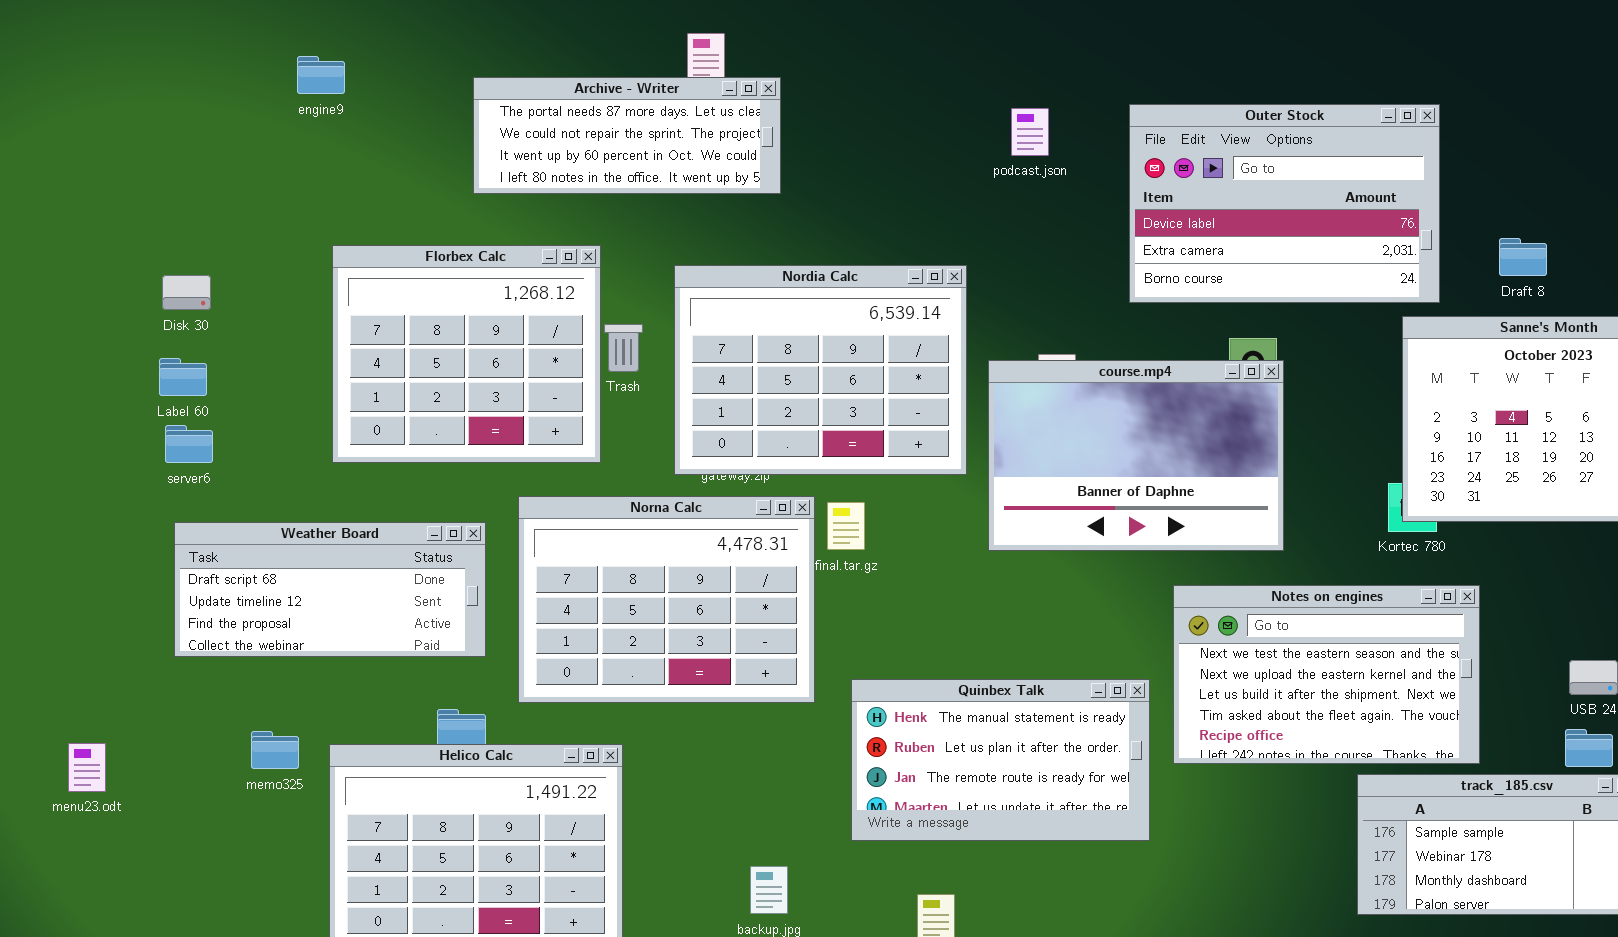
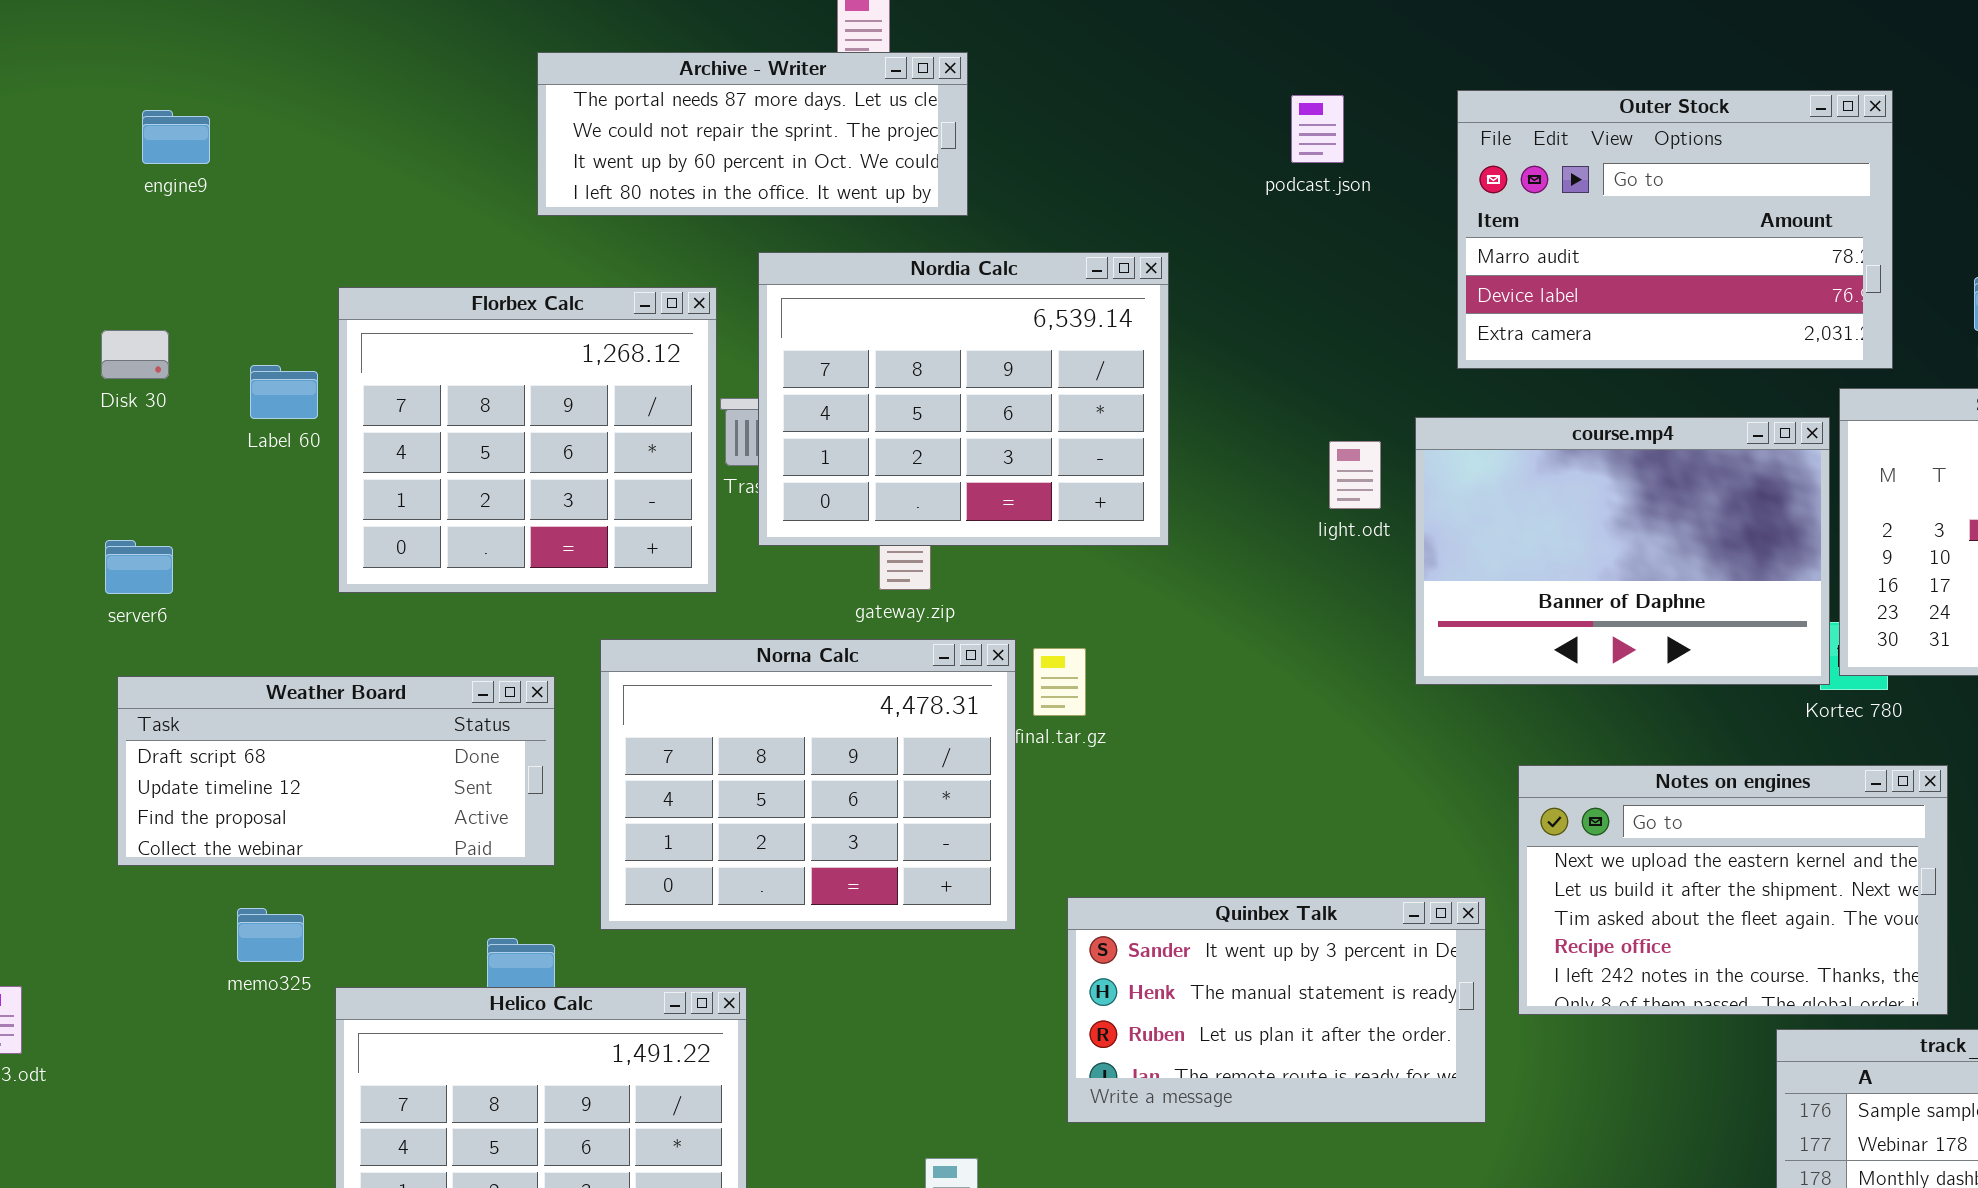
engine9: [297,56,345,94] -> [142,110,210,164], moved
Outer Stock: [1129,104,1440,303] -> [1457,90,1893,369], scrolled up 1 row
Nordia Calc: [674,265,967,475] -> [758,252,1169,546], moved
Label 60: [159,358,207,396] -> [250,365,318,419], moved
course.mp4: [988,360,1284,551] -> [1415,417,1830,685], moved
Notes on engines: [1173,585,1480,764] -> [1518,765,1948,1015], scrolled down 1 row
Quinbex Talk: [851,679,1150,841] -> [1067,897,1486,1123], scrolled up 1 row
memo325: [251,731,299,769] -> [237,908,304,962], moved

